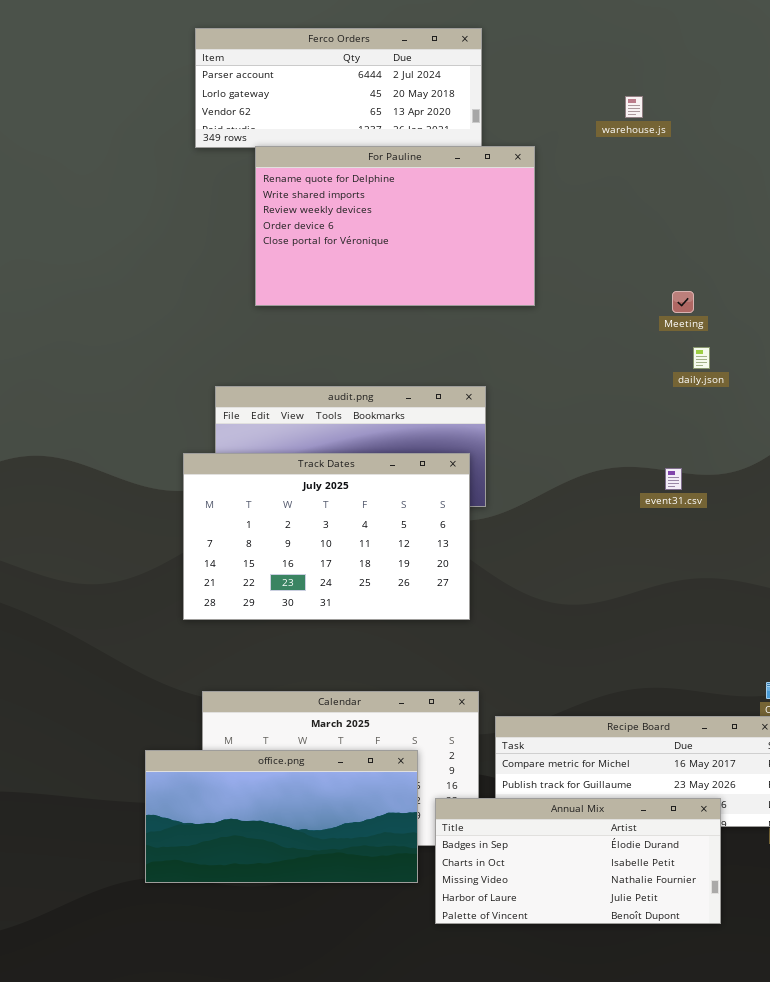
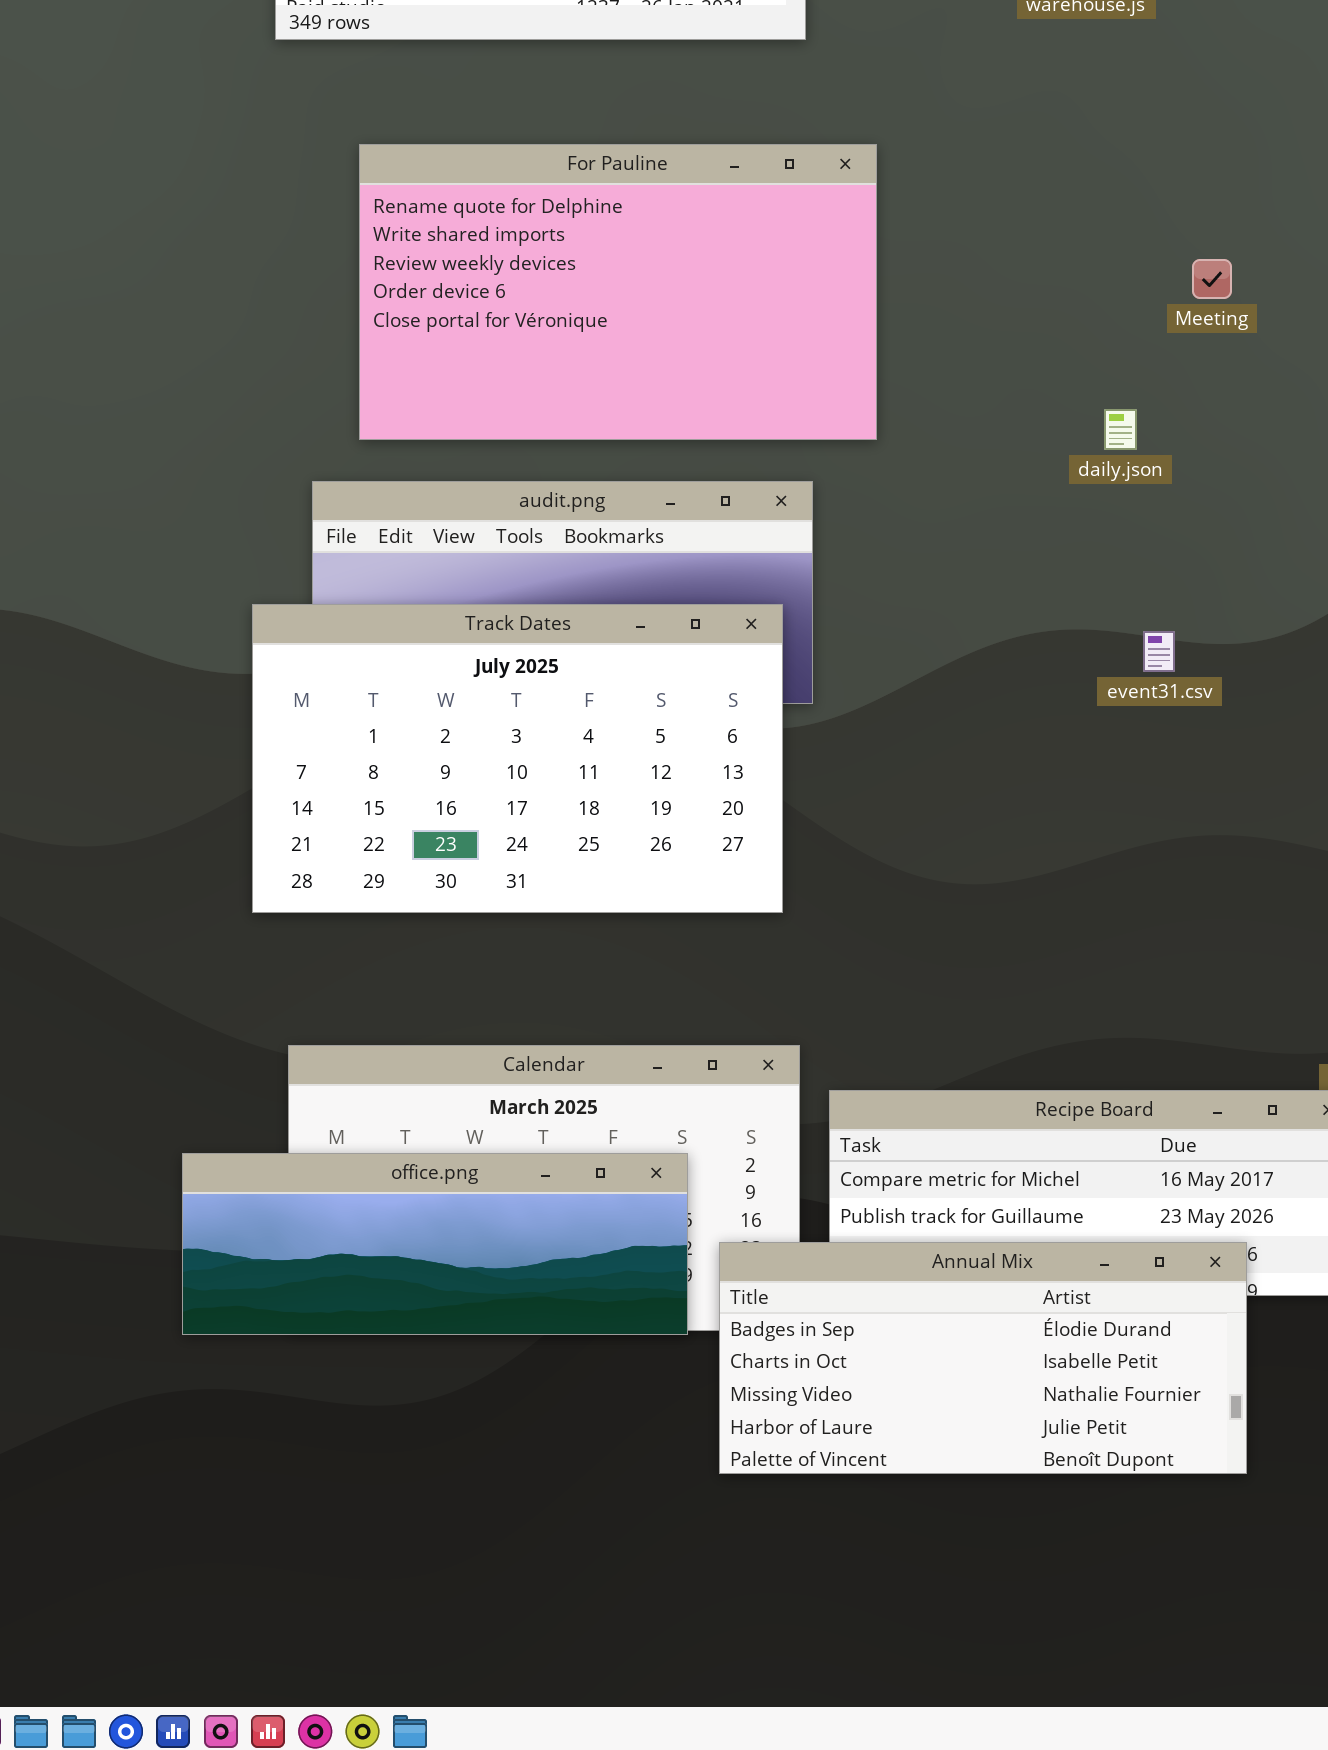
For Pauline: [255,146,535,306] -> [359,144,877,440], moved
Meeting: [672,291,694,313] -> [1192,259,1232,299], moved
daily.json: [693,347,710,369] -> [1104,409,1137,450], moved
office.png: [145,750,418,883] -> [182,1153,688,1335], resized

